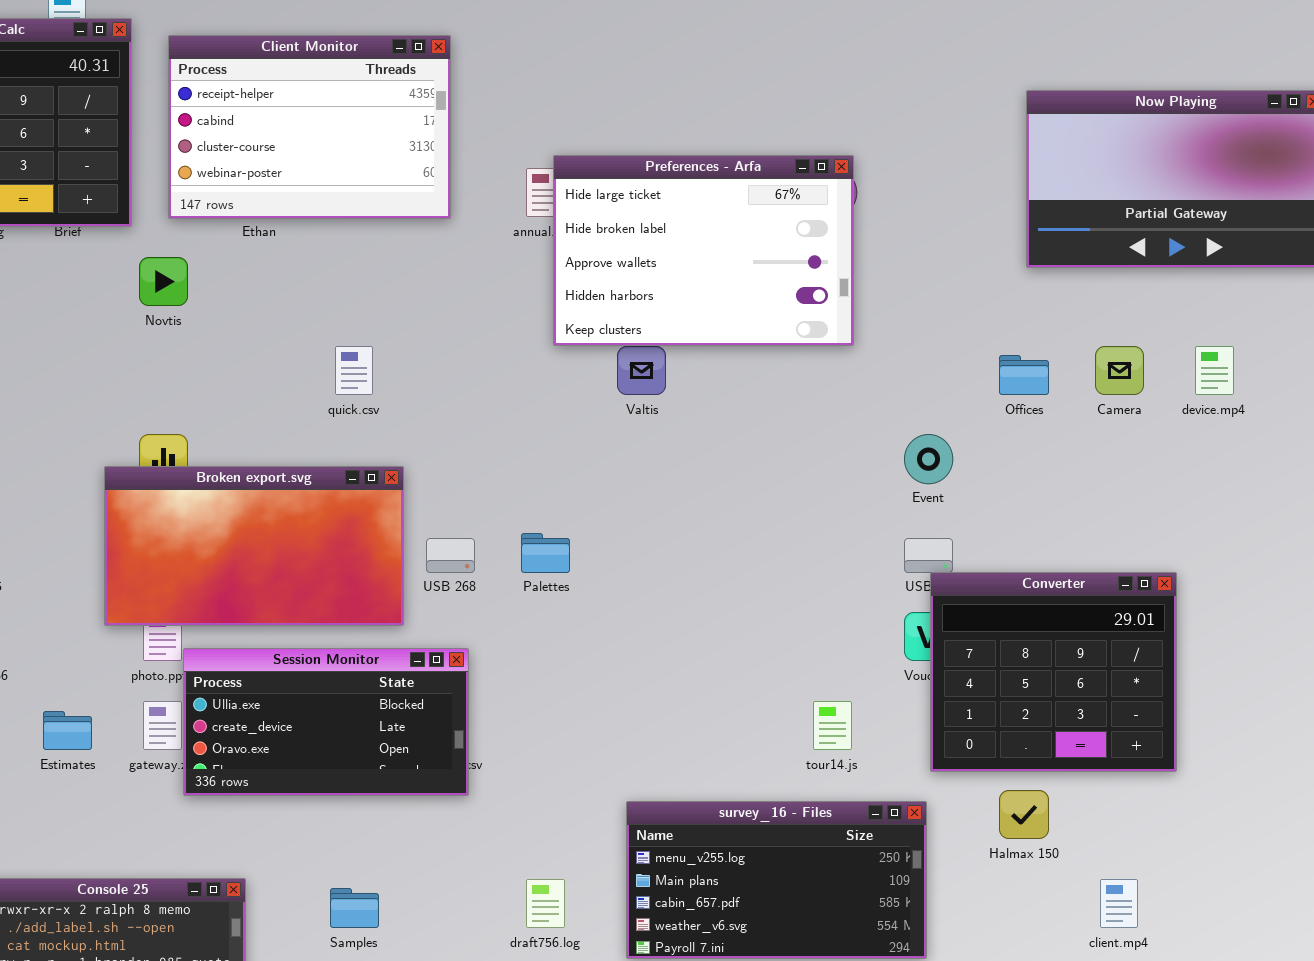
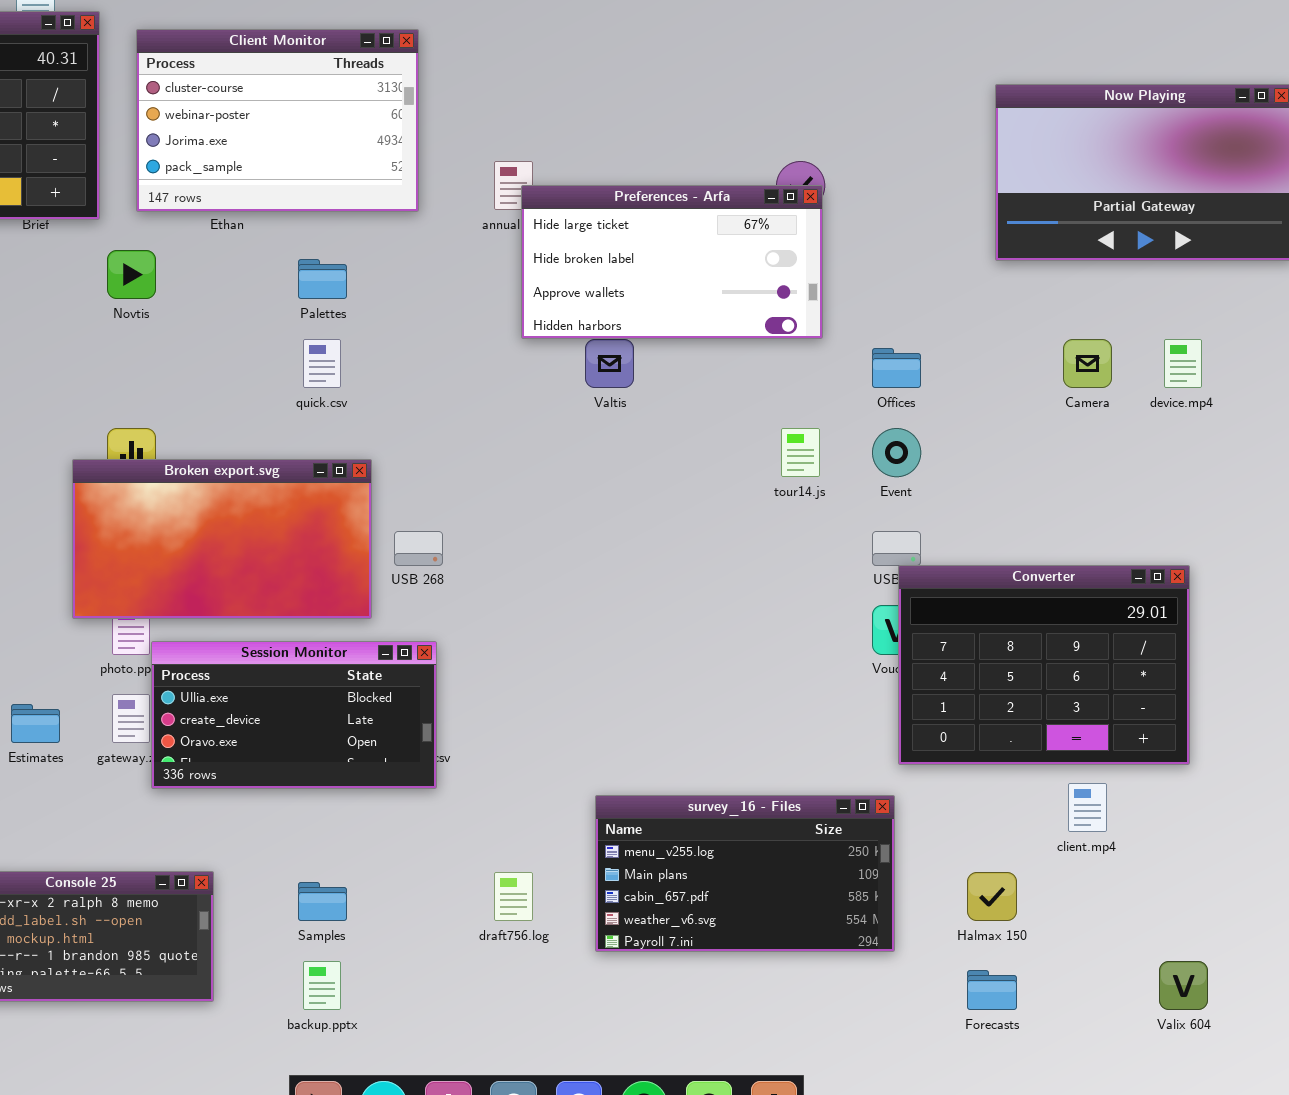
Client Monitor: [168,35,451,219] -> [136,29,419,212], scrolled down 2 rows
Preferences - Arfa: [553,155,854,346] -> [521,185,823,339], resized
Offices: [999,355,1049,395] -> [872,348,921,388], moved
Palettes: [521,533,570,573] -> [298,259,347,299], moved
Converter: [930,572,1177,772] -> [898,565,1190,765], resized
tour14.js: [813,701,852,750] -> [781,428,820,477], moved
Halmax 150: [999,790,1049,839] -> [967,872,1017,921], moved
client.mp4: [1100,879,1138,928] -> [1068,783,1107,832], moved

